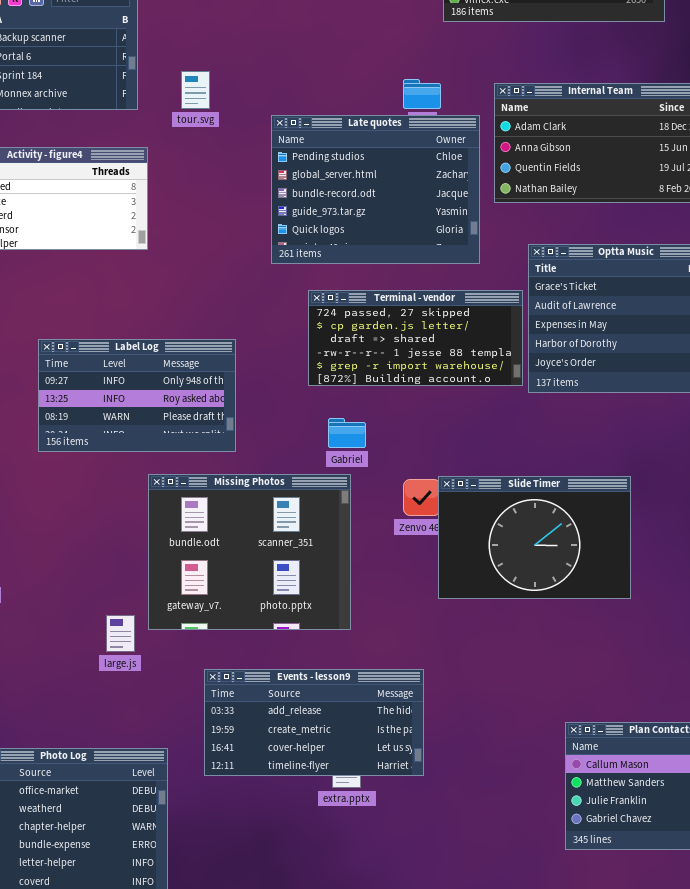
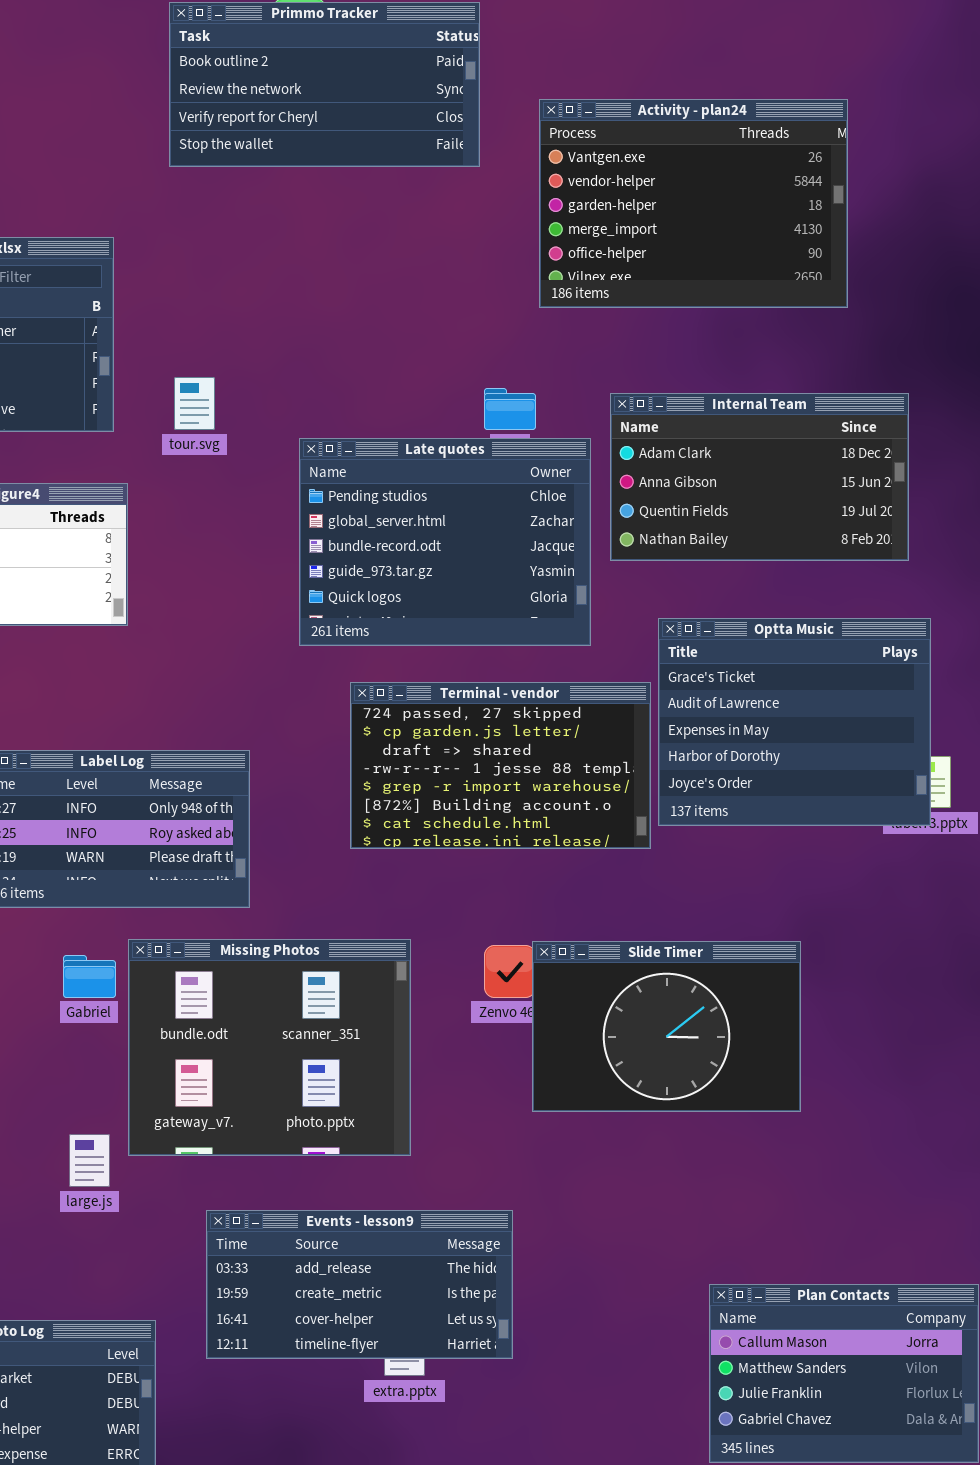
Terminal - vendor: [308,290,523,386] -> [350,682,651,849], resized
Gabriel: [328,418,366,448] -> [63,955,116,998], moved

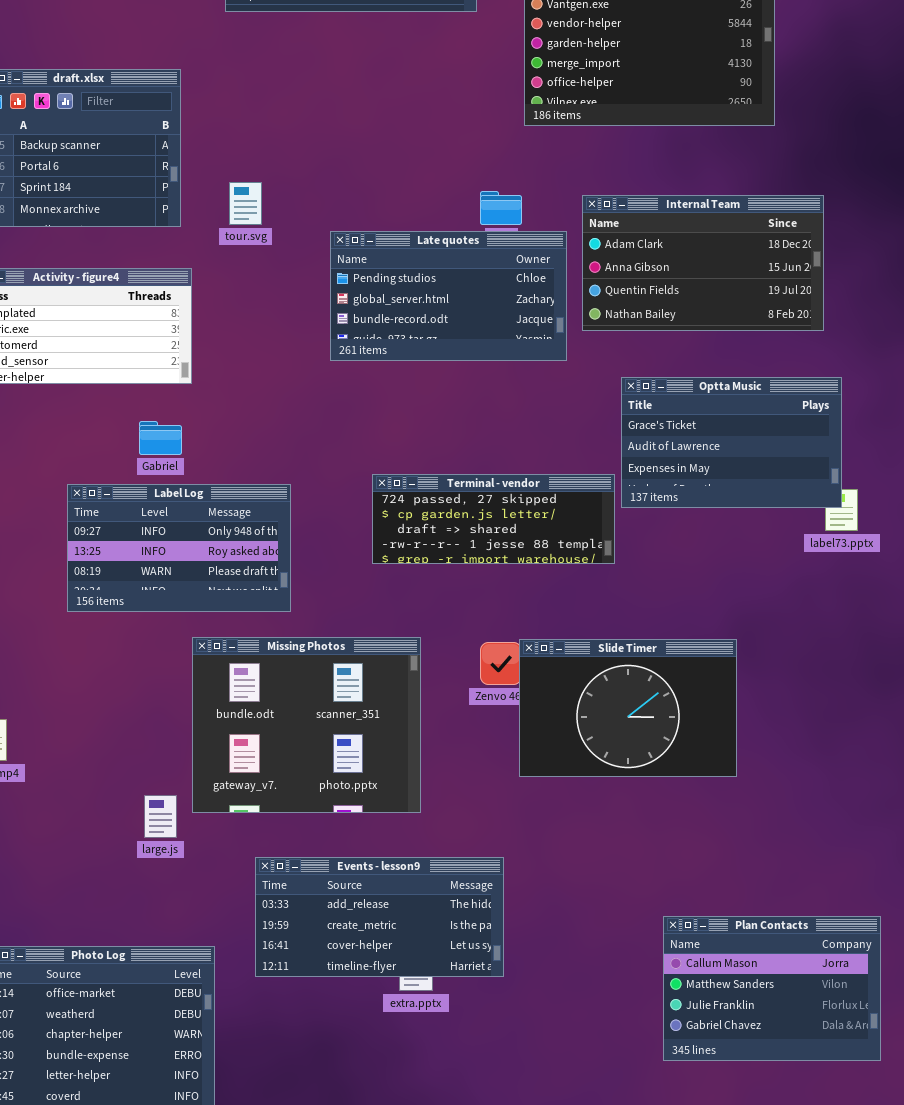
Late quotes: [299,438,591,646] -> [330,231,567,361], resized
Optta Music: [658,618,931,826] -> [621,377,842,508], resized
Terminal - vendor: [350,682,651,849] -> [372,474,615,564], resized
Gabriel: [63,955,116,998] -> [139,421,182,455], moved

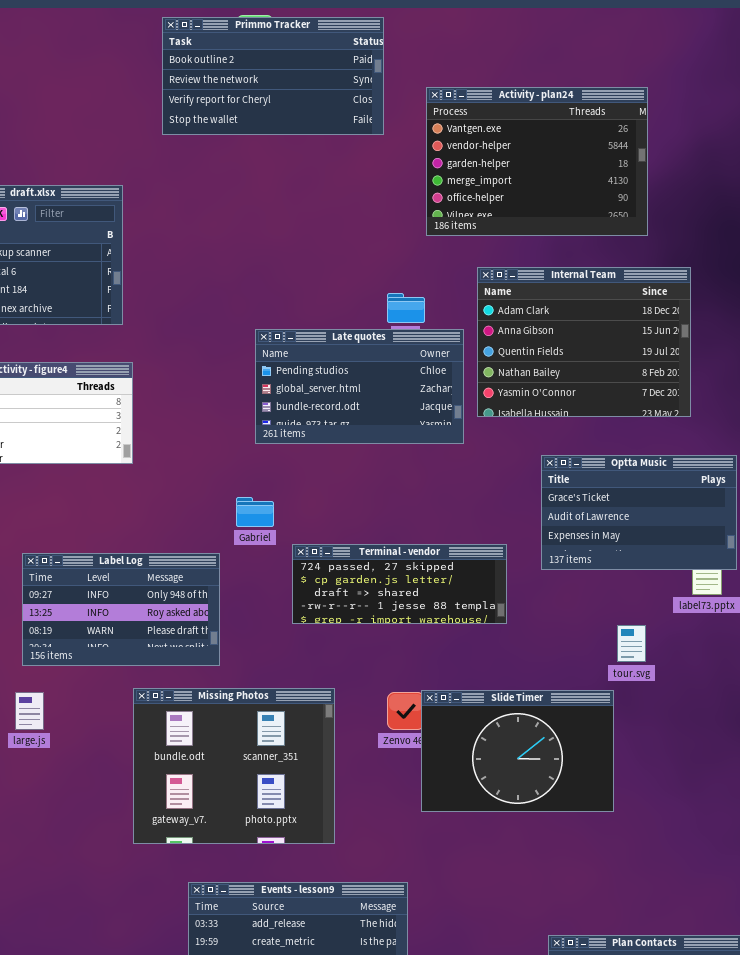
tour.svg: [229,182,262,225] -> [617,625,646,662], moved
Internal Team: [582,195,824,331] -> [477,267,691,417], resized
Optta Music: [621,377,842,508] -> [541,455,737,570], moved
Gabriel: [139,421,182,455] -> [236,497,274,527], moved
large.js: [144,795,177,838] -> [15,692,44,730], moved

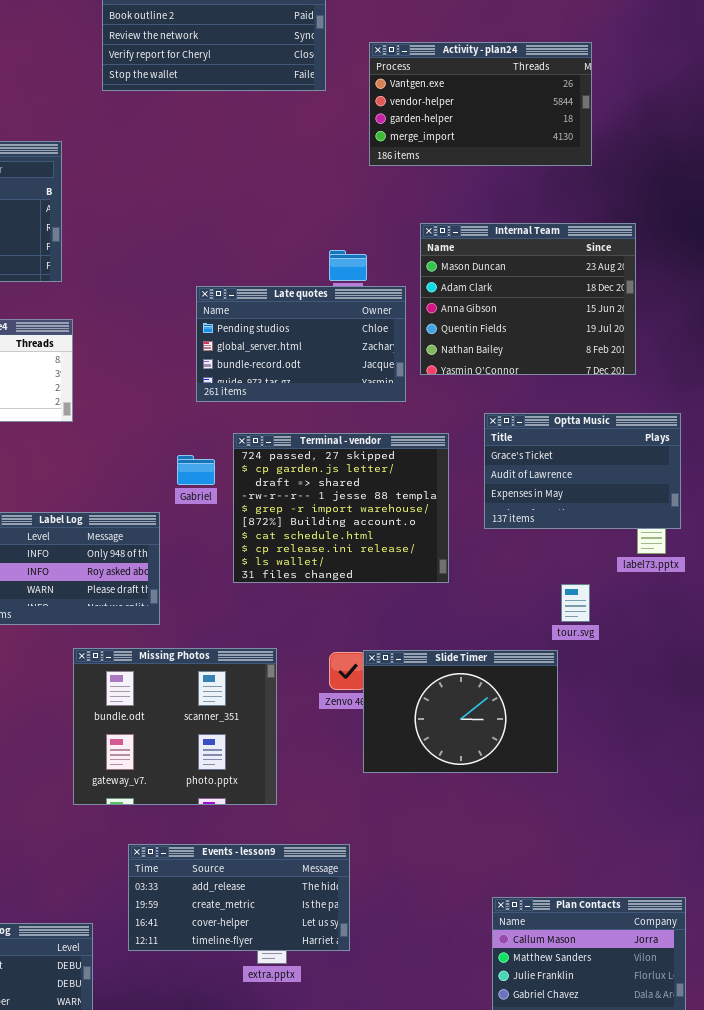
Activity - plan24: [426,87,648,236] -> [369,42,592,166], resized
Internal Team: [477,267,691,417] -> [420,223,636,375], scrolled up 1 row
Terminal - vendor: [292,544,507,624] -> [233,433,449,583], resized

